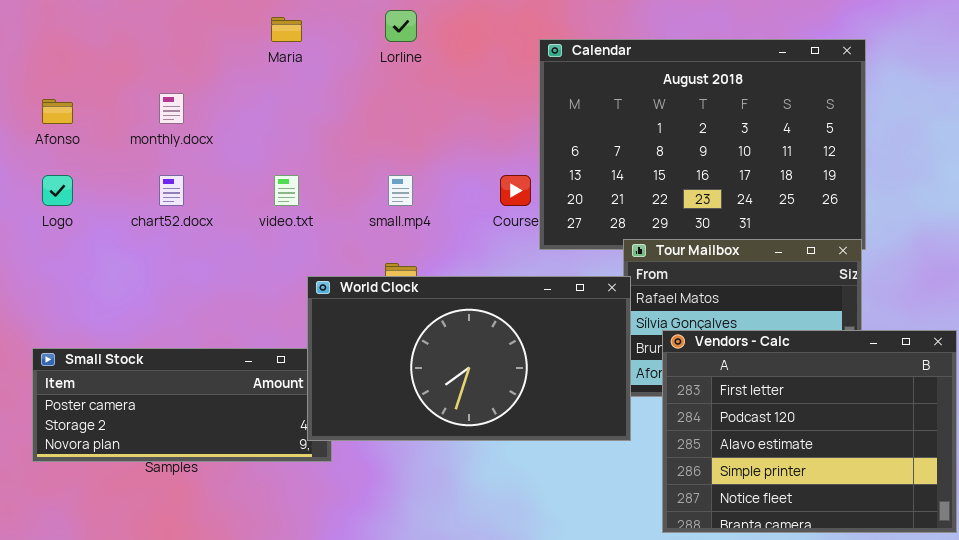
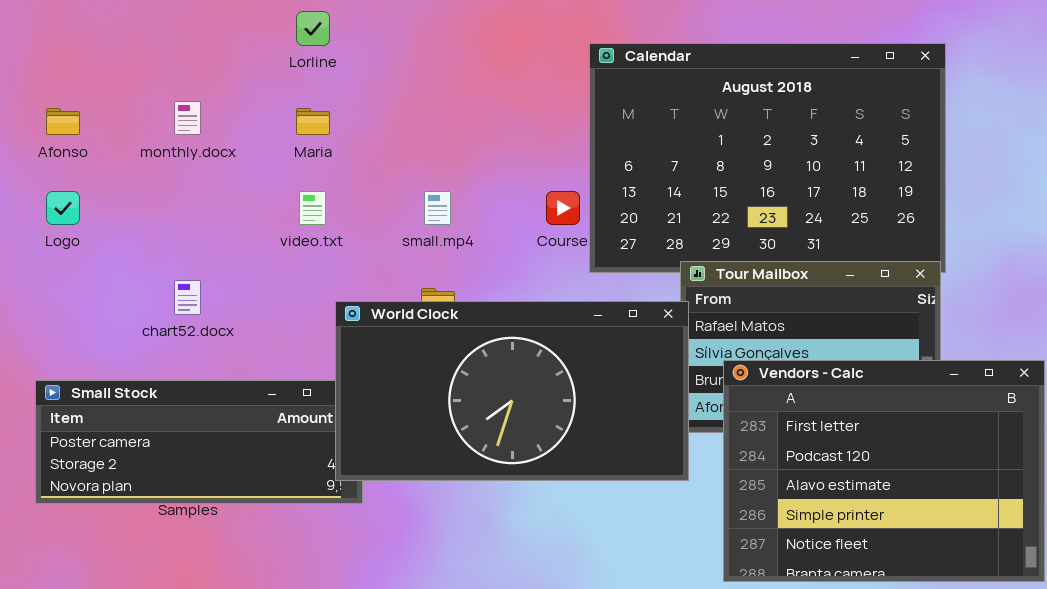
Lorline: [385,10,417,42] -> [296,11,330,46], moved
Maria: [271,17,302,42] -> [296,108,330,135], moved
chart52.docx: [159,175,184,206] -> [174,280,201,315], moved

